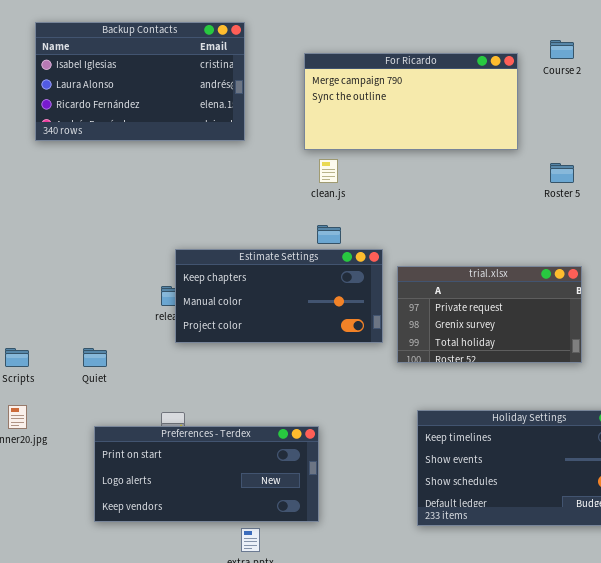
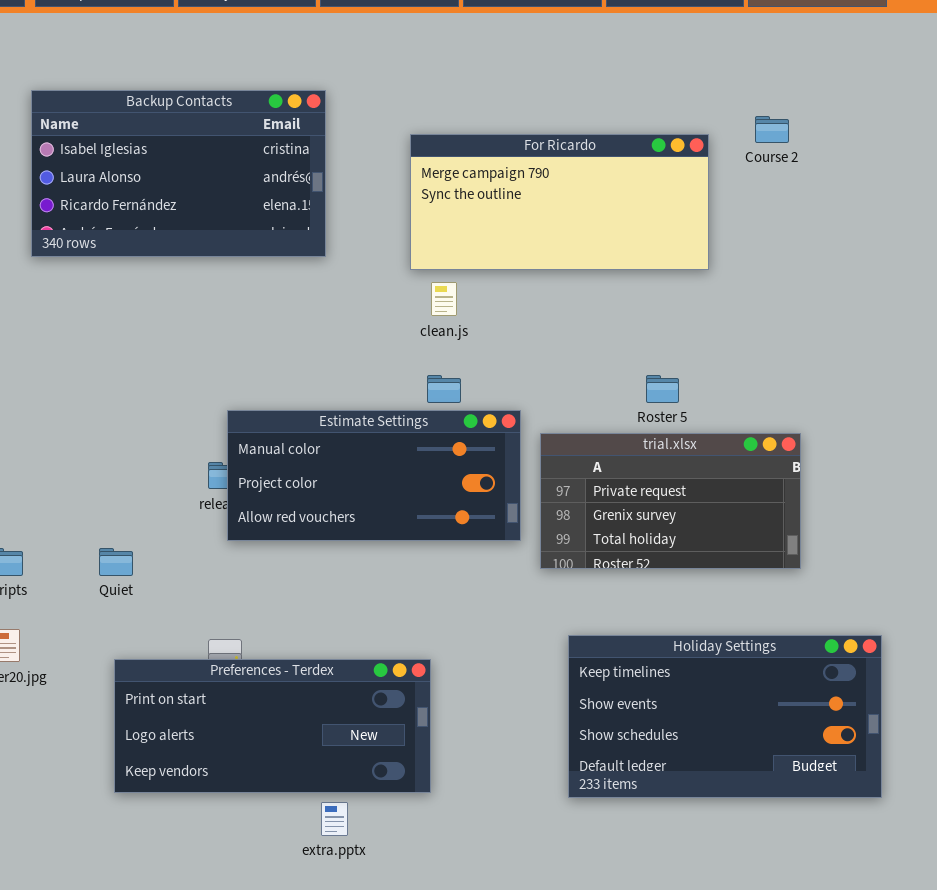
Roster 5: [550,163,574,183] -> [646,375,679,403], moved
Estimate Settings: [175,249,383,343] -> [227,410,521,541], scrolled down 1 row

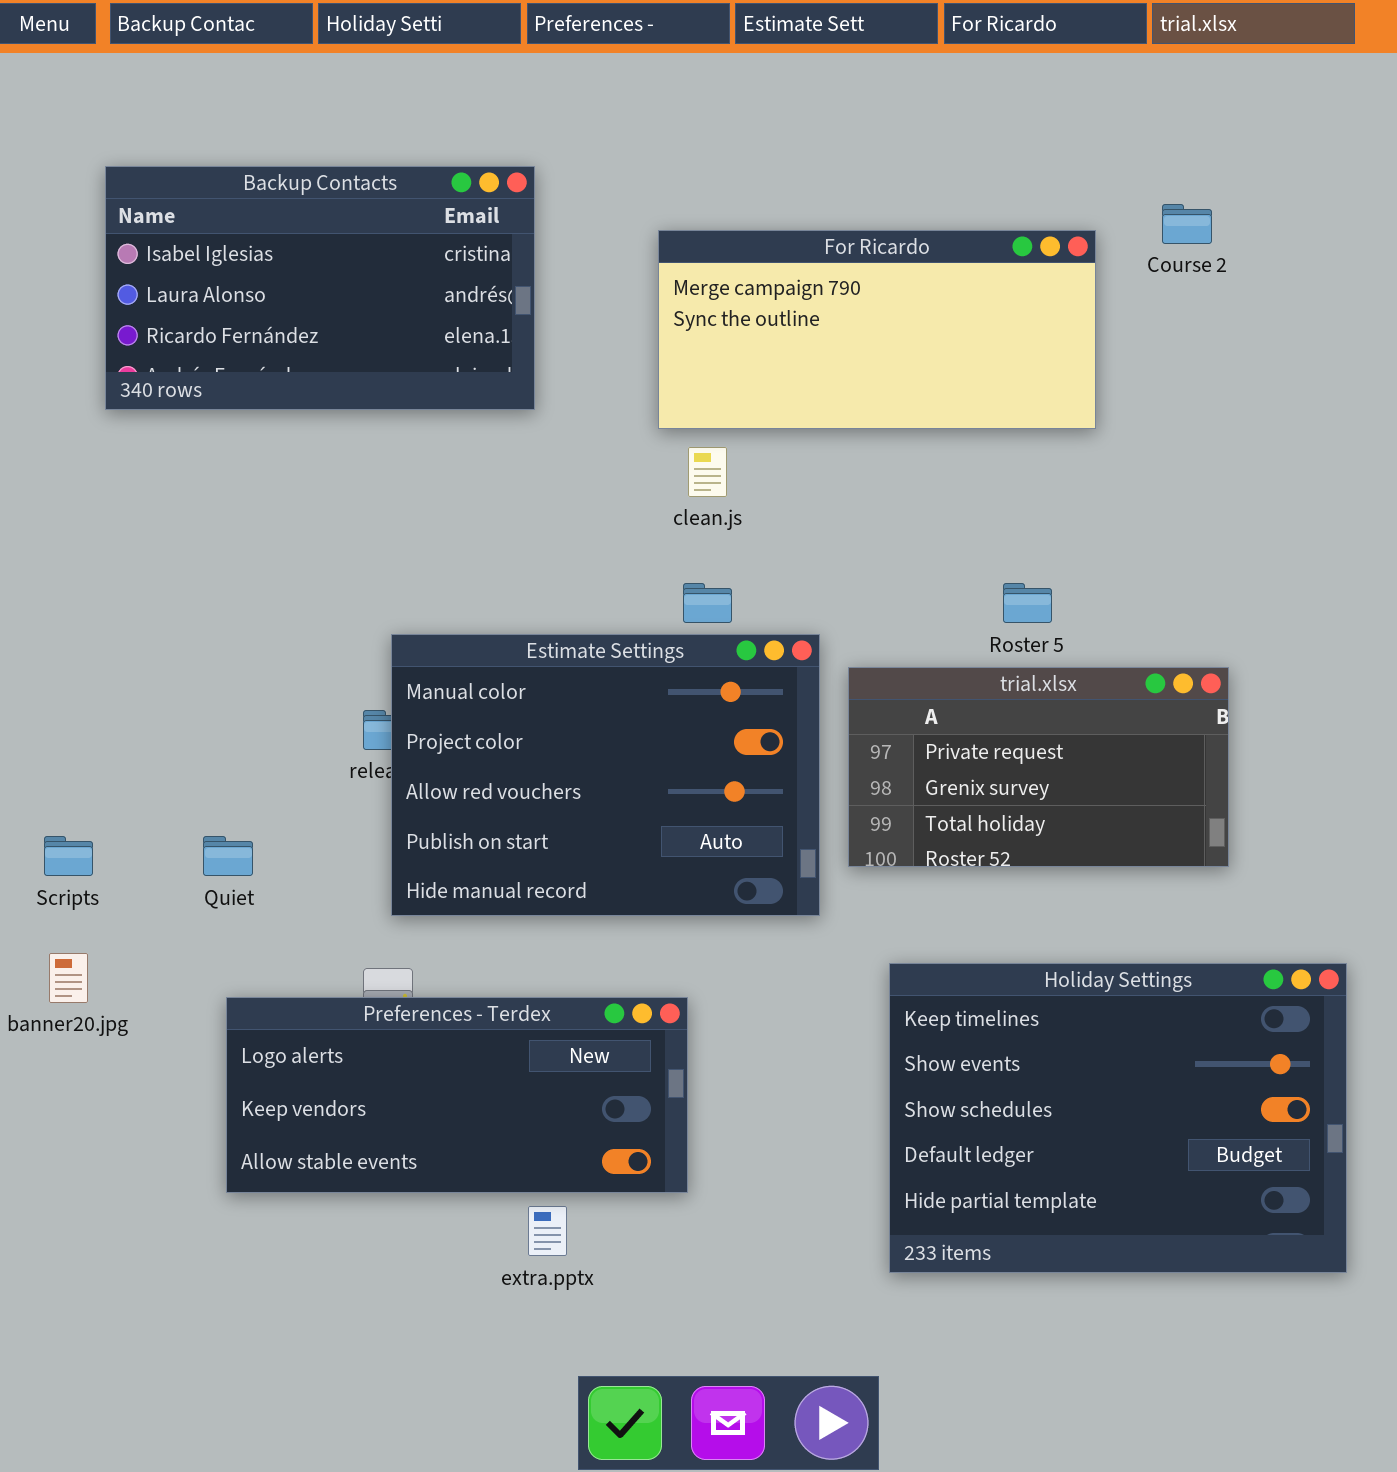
Estimate Settings: [227,410,521,541] -> [391,634,820,916], resized
Holiday Settings: [568,635,882,798] -> [889,963,1347,1273], resized
Preferences - Terdex: [114,659,431,793] -> [226,997,688,1193], scrolled down 1 row

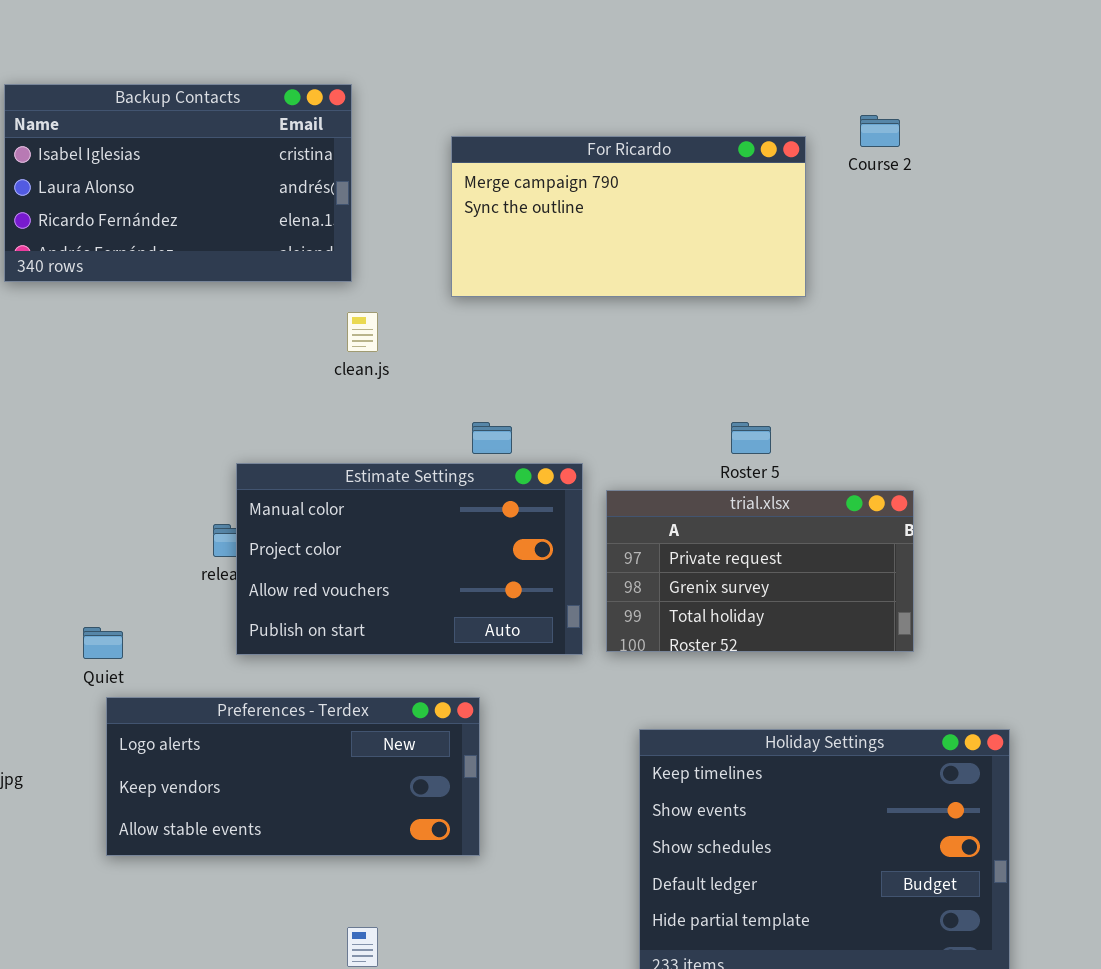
clean.js: [688,447,727,497] -> [347,312,378,352], moved
Estimate Settings: [391,634,820,916] -> [236,463,583,655], resized
Preferences - Terdex: [226,997,688,1193] -> [106,697,480,856], moved

